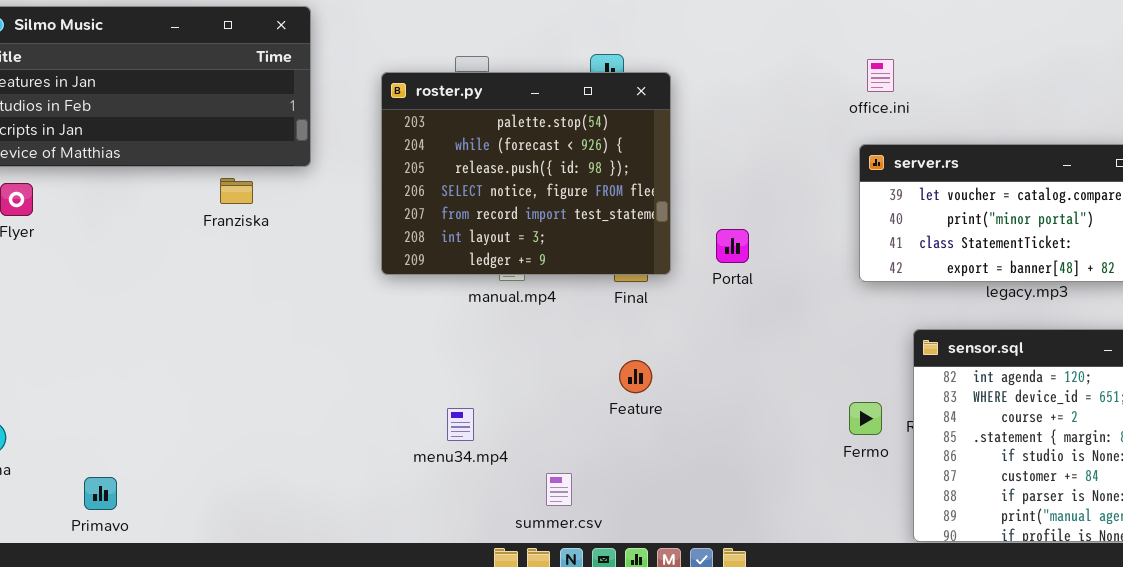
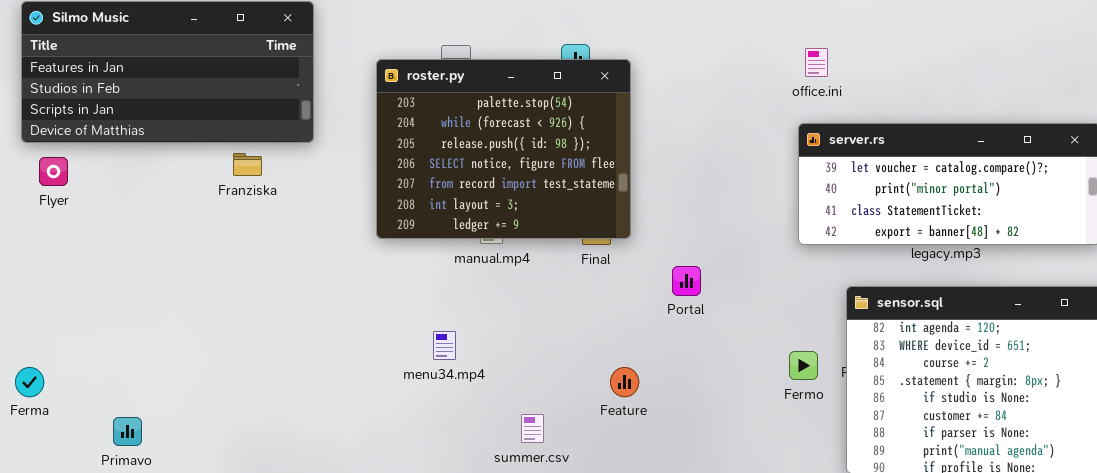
Portal: [716,229,749,263] -> [672,266,701,296], moved
Feature: [619,360,652,393] -> [610,367,639,397], moved
menu34.mp4: [447,408,474,441] -> [433,331,456,360], moved

